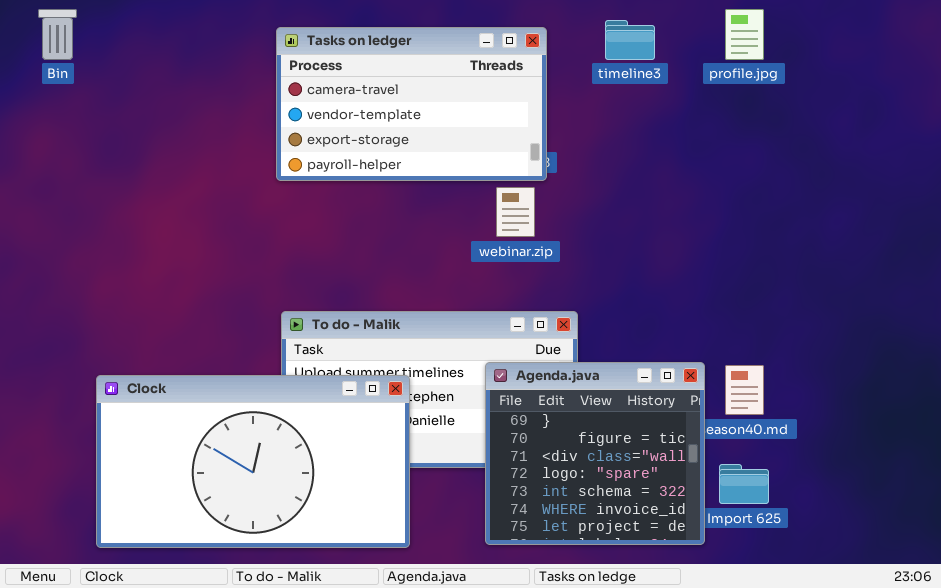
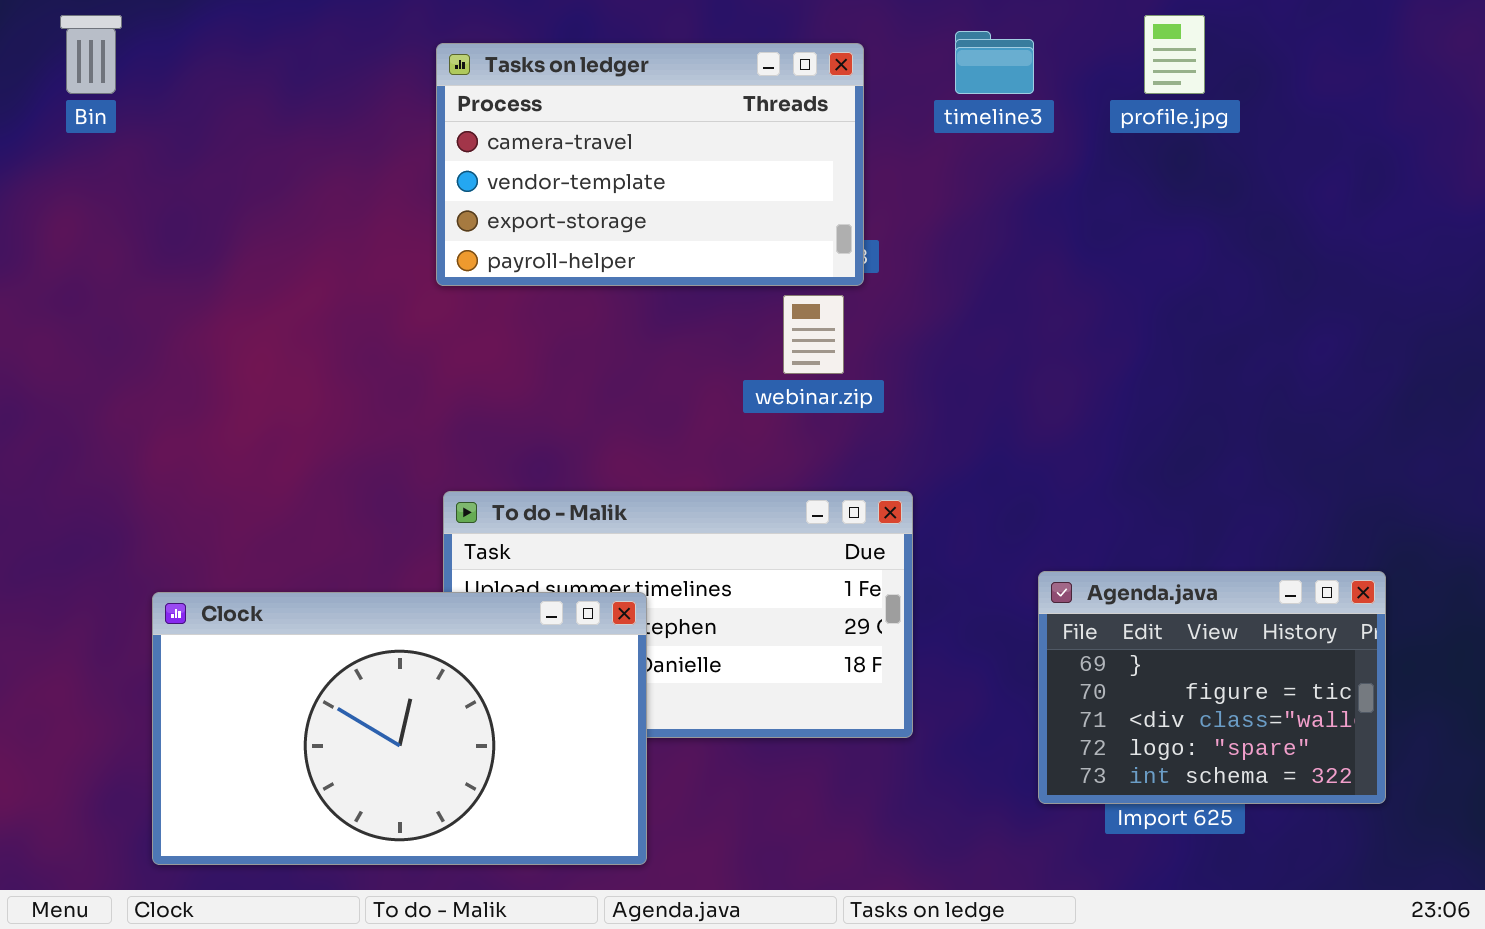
Agenda.java: [485,362,705,545] -> [1038,571,1386,804], moved, resized

